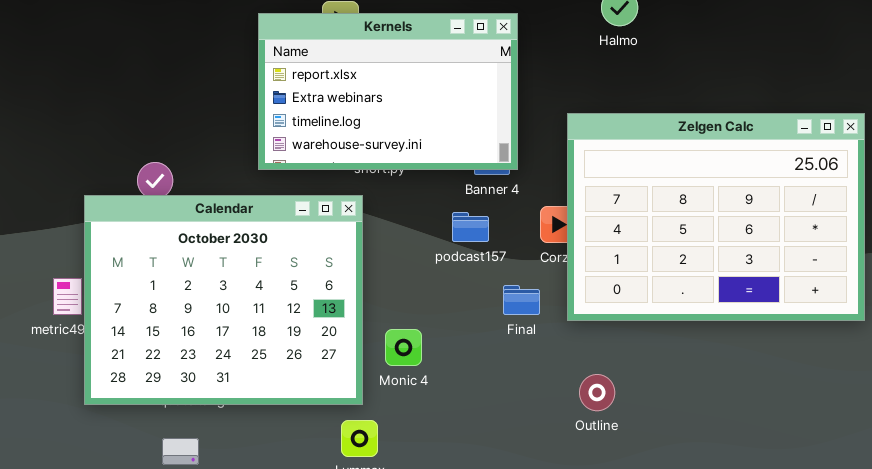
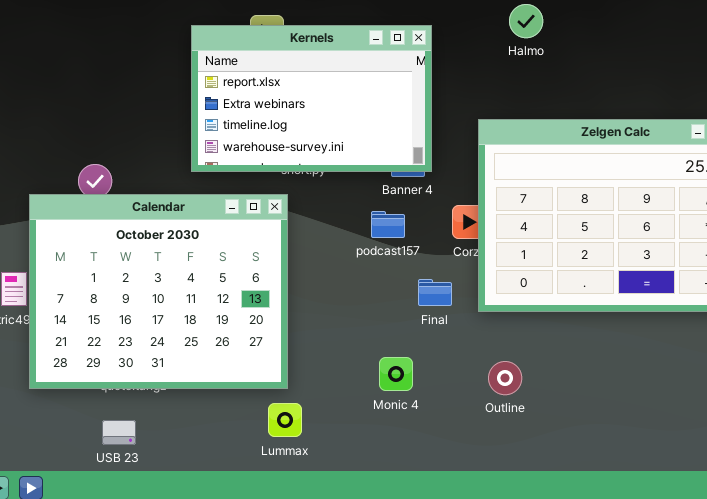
Monic 4: [385,329,422,366] -> [379,357,413,391], moved

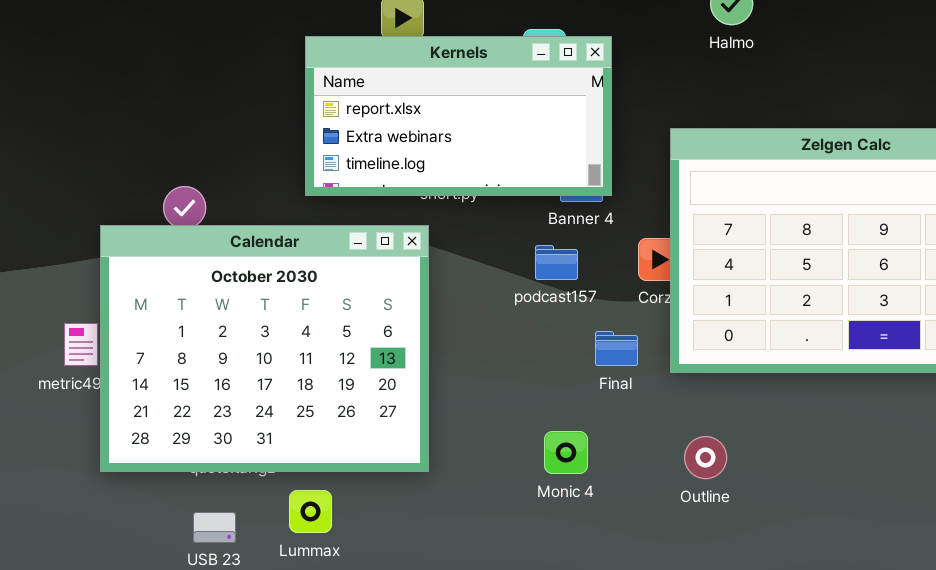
Kernels: [191,25,432,172] -> [305,36,612,196], resized
Lummax: [268,403,302,437] -> [289,490,332,533], moved

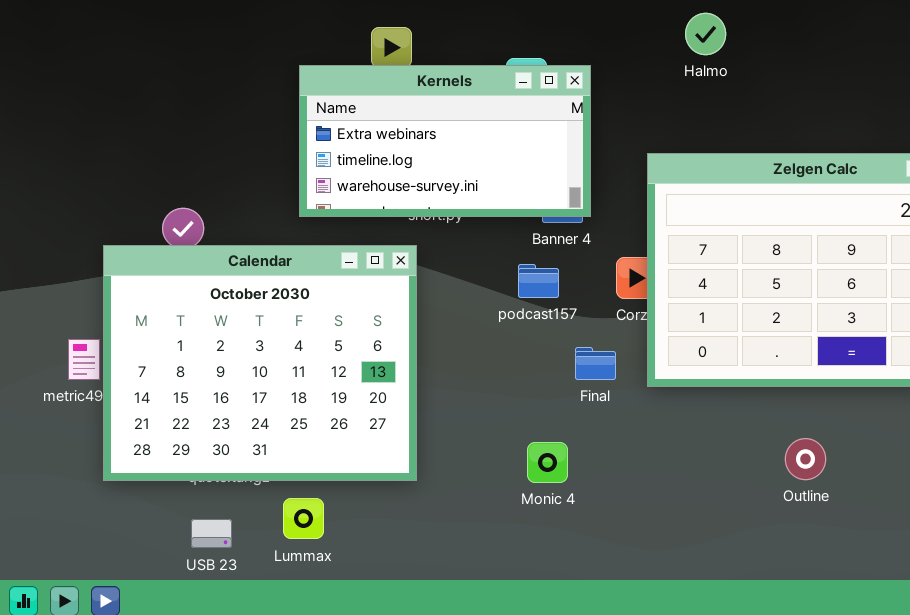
Kernels: [305,36,612,196] -> [299,65,591,217], scrolled down 1 row
Outline: [684,436,727,479] -> [785,438,826,480], moved

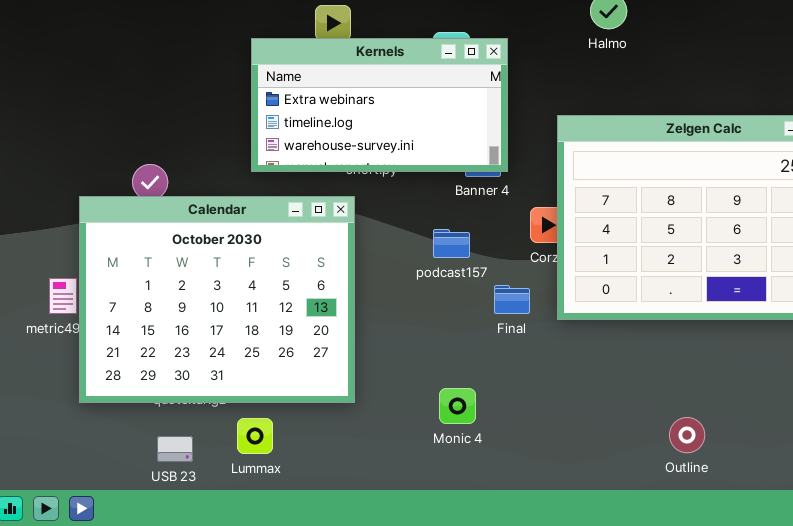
podcast157: [518,264,559,298] -> [433,229,470,258], moved
Outline: [785,438,826,480] -> [669,417,705,453], moved
Monic 4: [527,442,568,483] -> [439,388,476,424], moved

